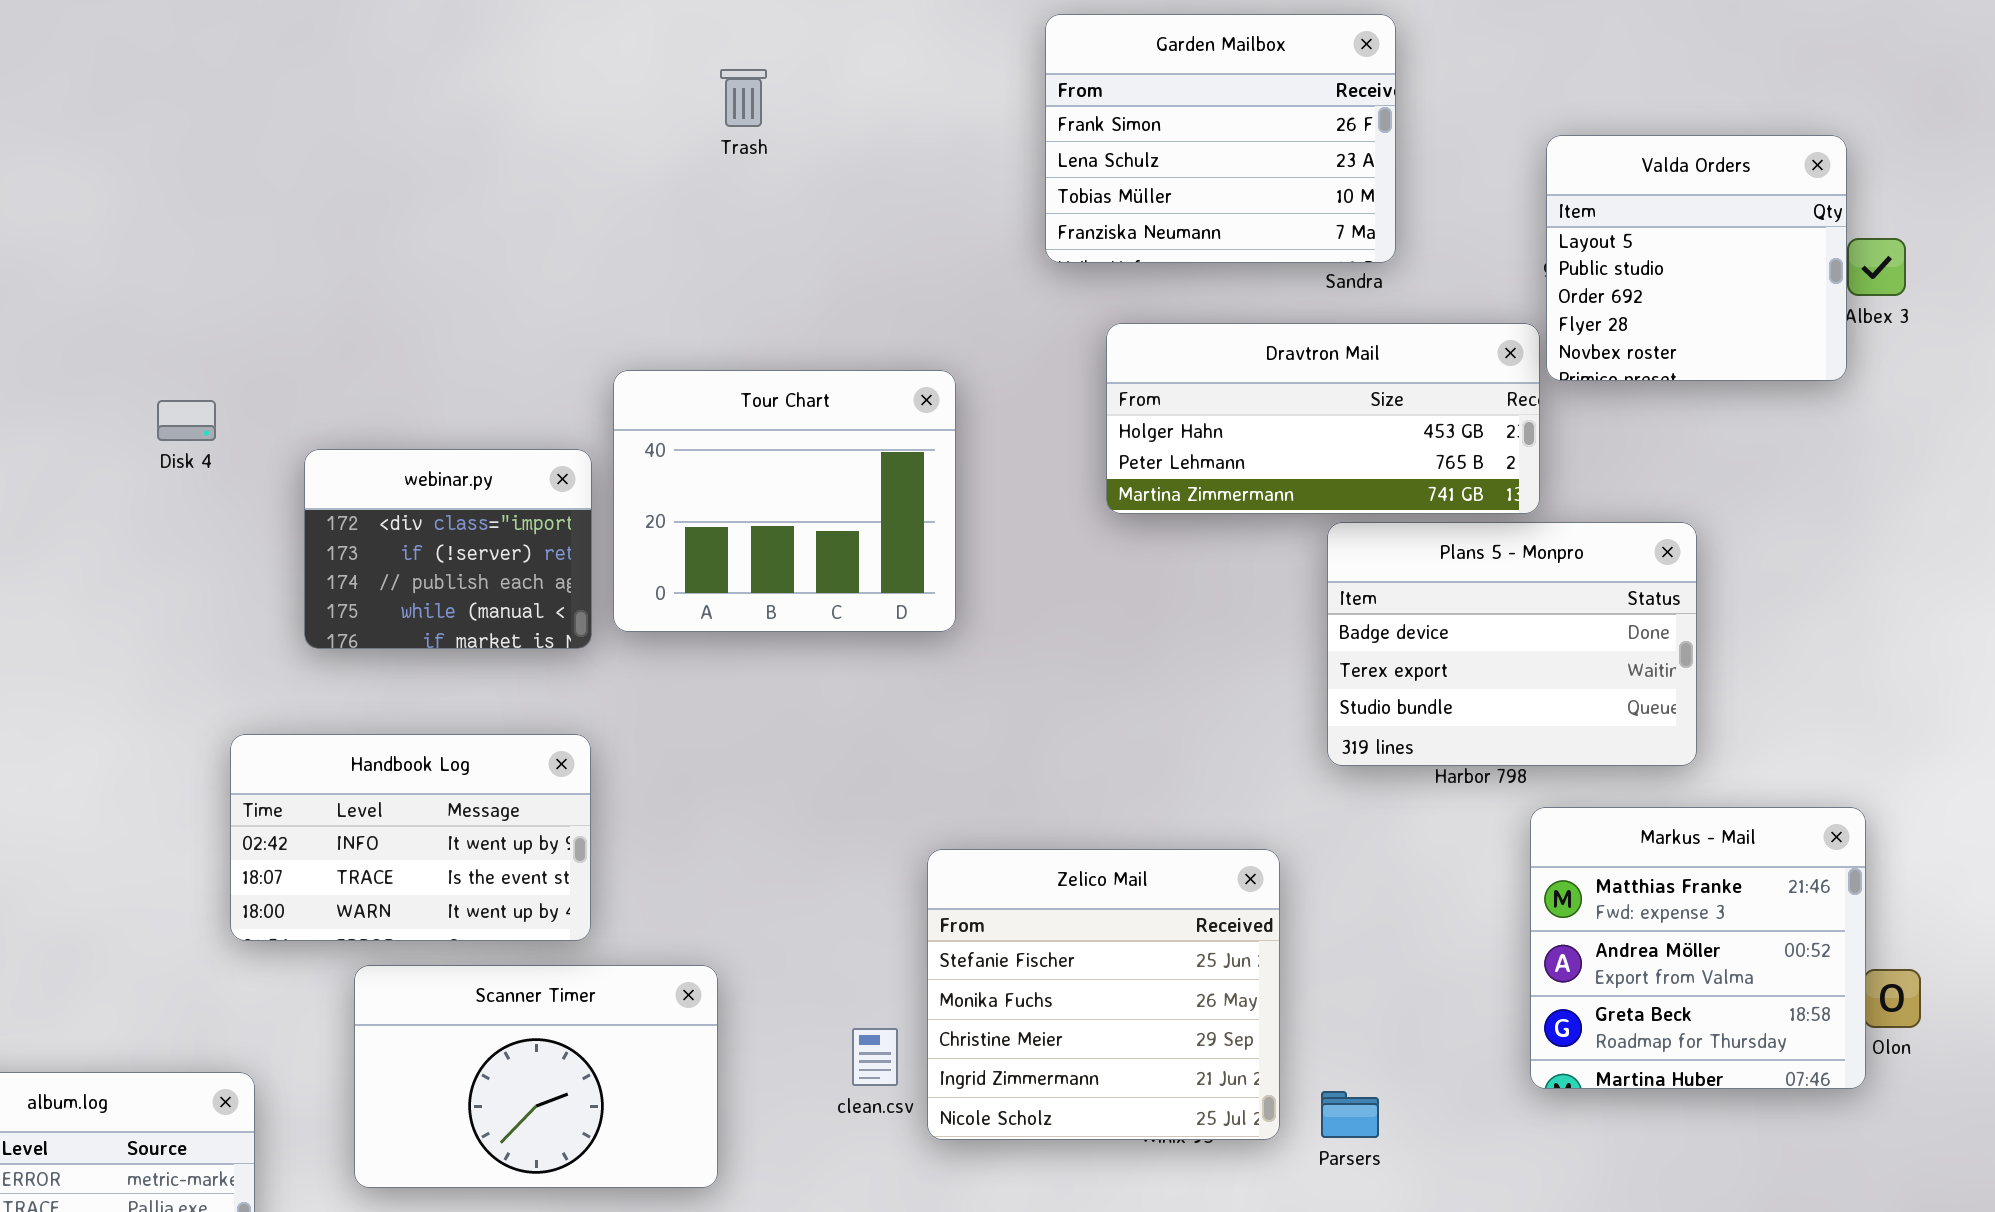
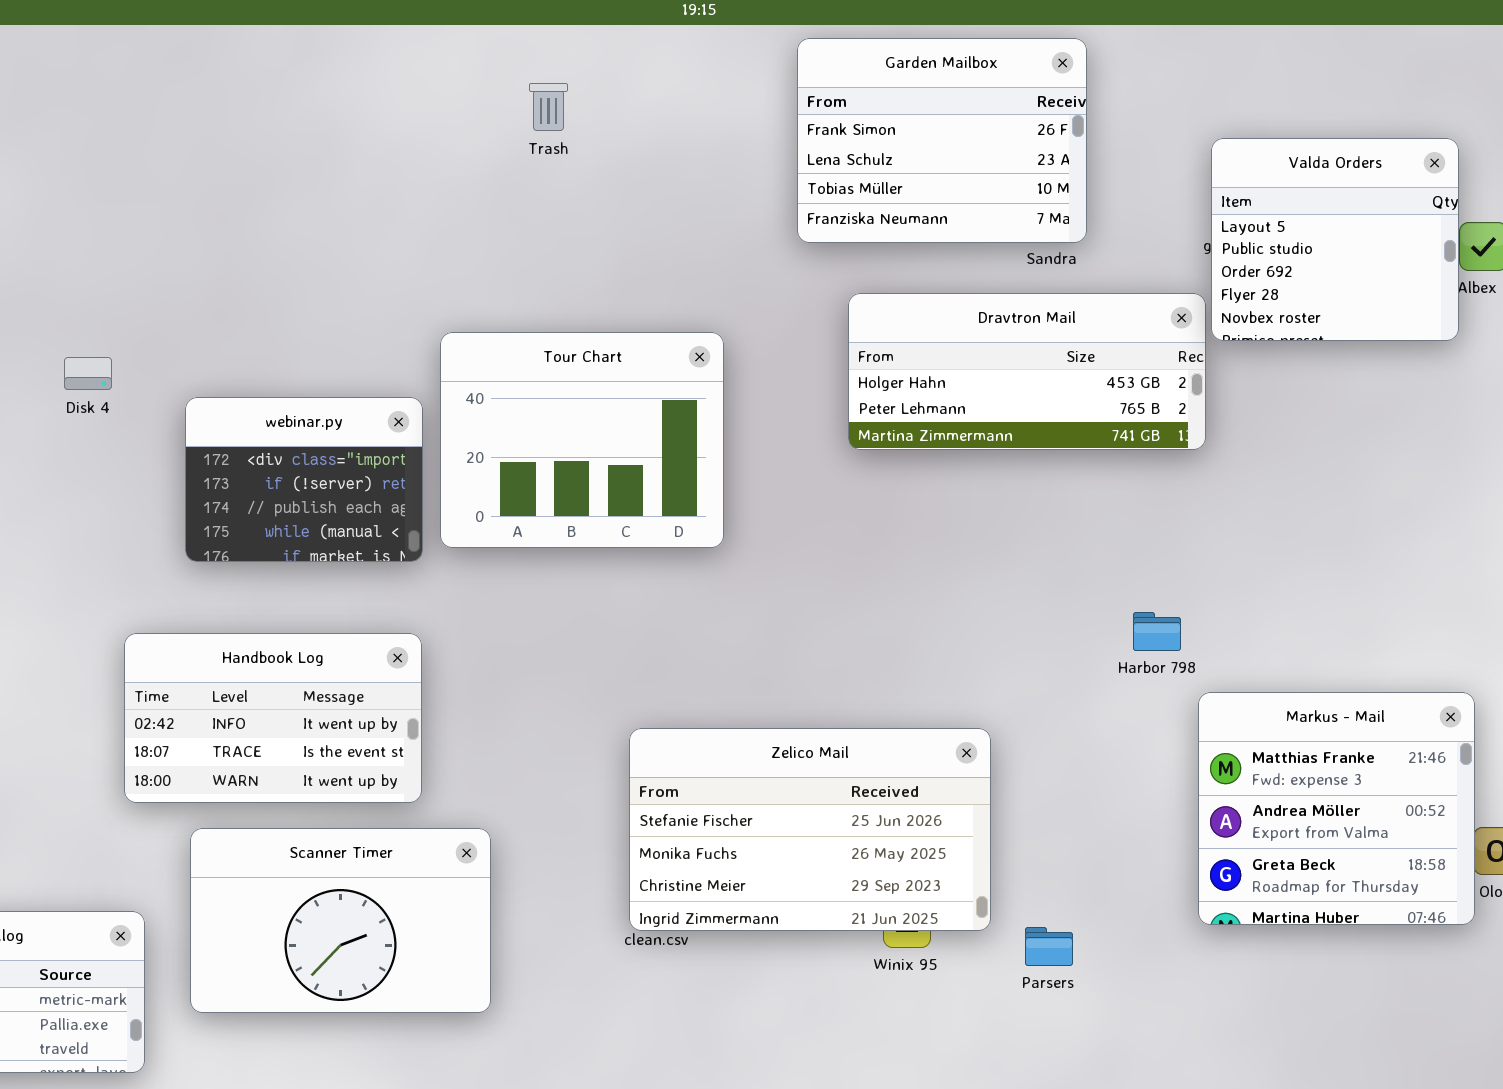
Plans 5 - Monpro: [1327,522,1697,766] -> none, closed
Zelico Mail: [927,849,1280,1140] -> [629,728,991,931], resized
Scanner Timer: [354,965,718,1188] -> [190,828,491,1013], moved

